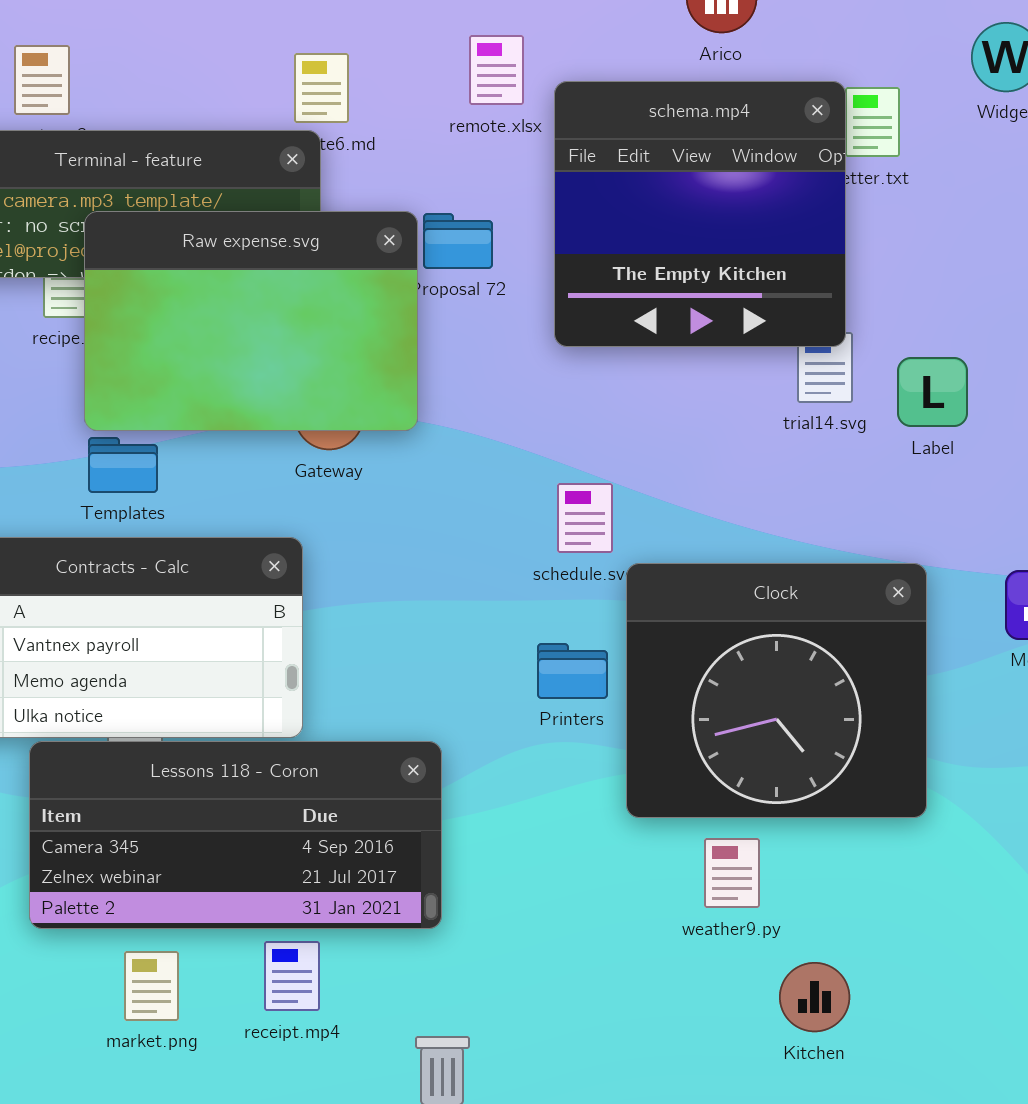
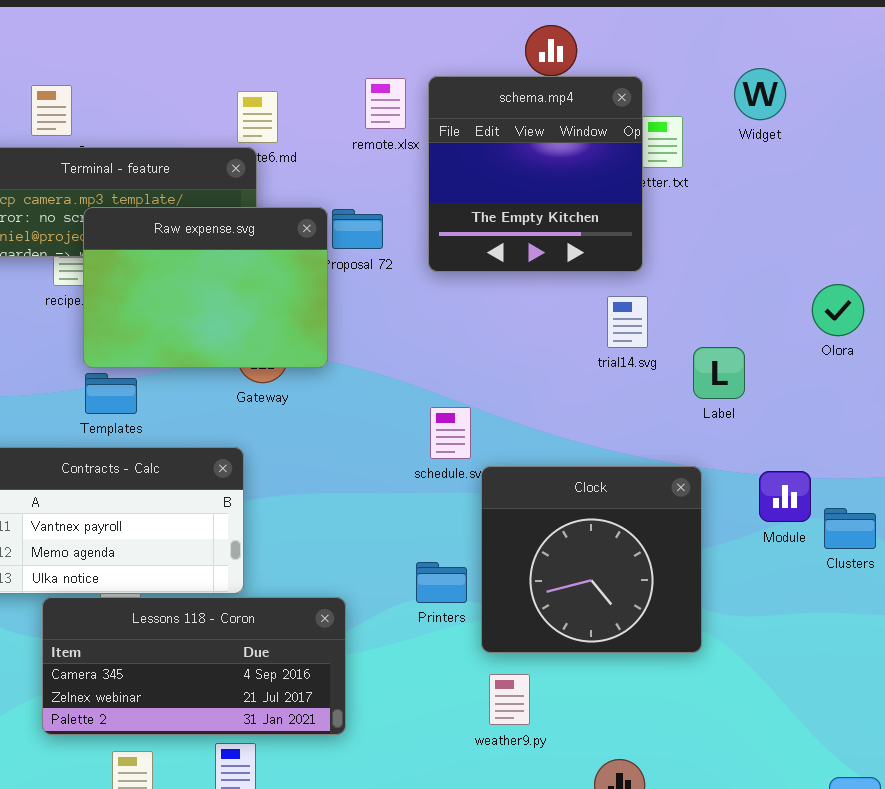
schema.mp4: [554,81,846,347] -> [428,76,643,272], moved
Label: [897,357,968,427] -> [693,347,745,399], moved
Printers: [537,643,608,699] -> [416,562,467,603], moved
weather9.py: [704,838,760,908] -> [489,674,530,725], moved

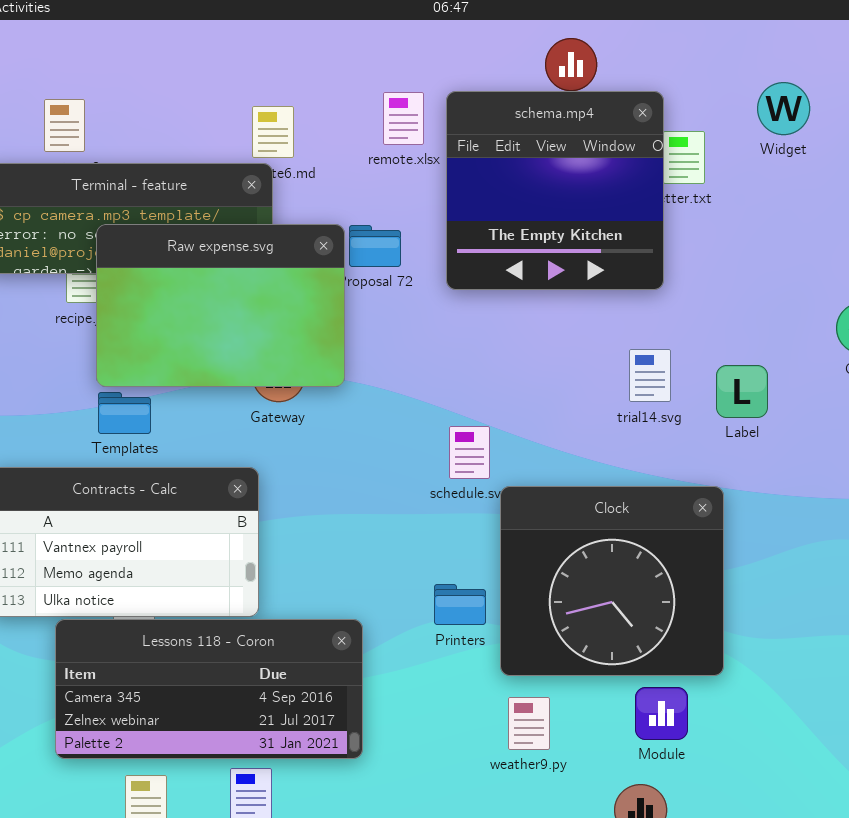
trial14.svg: [607,296,648,348] -> [629,349,671,402], moved
Module: [759,471,811,522] -> [635,687,688,740], moved

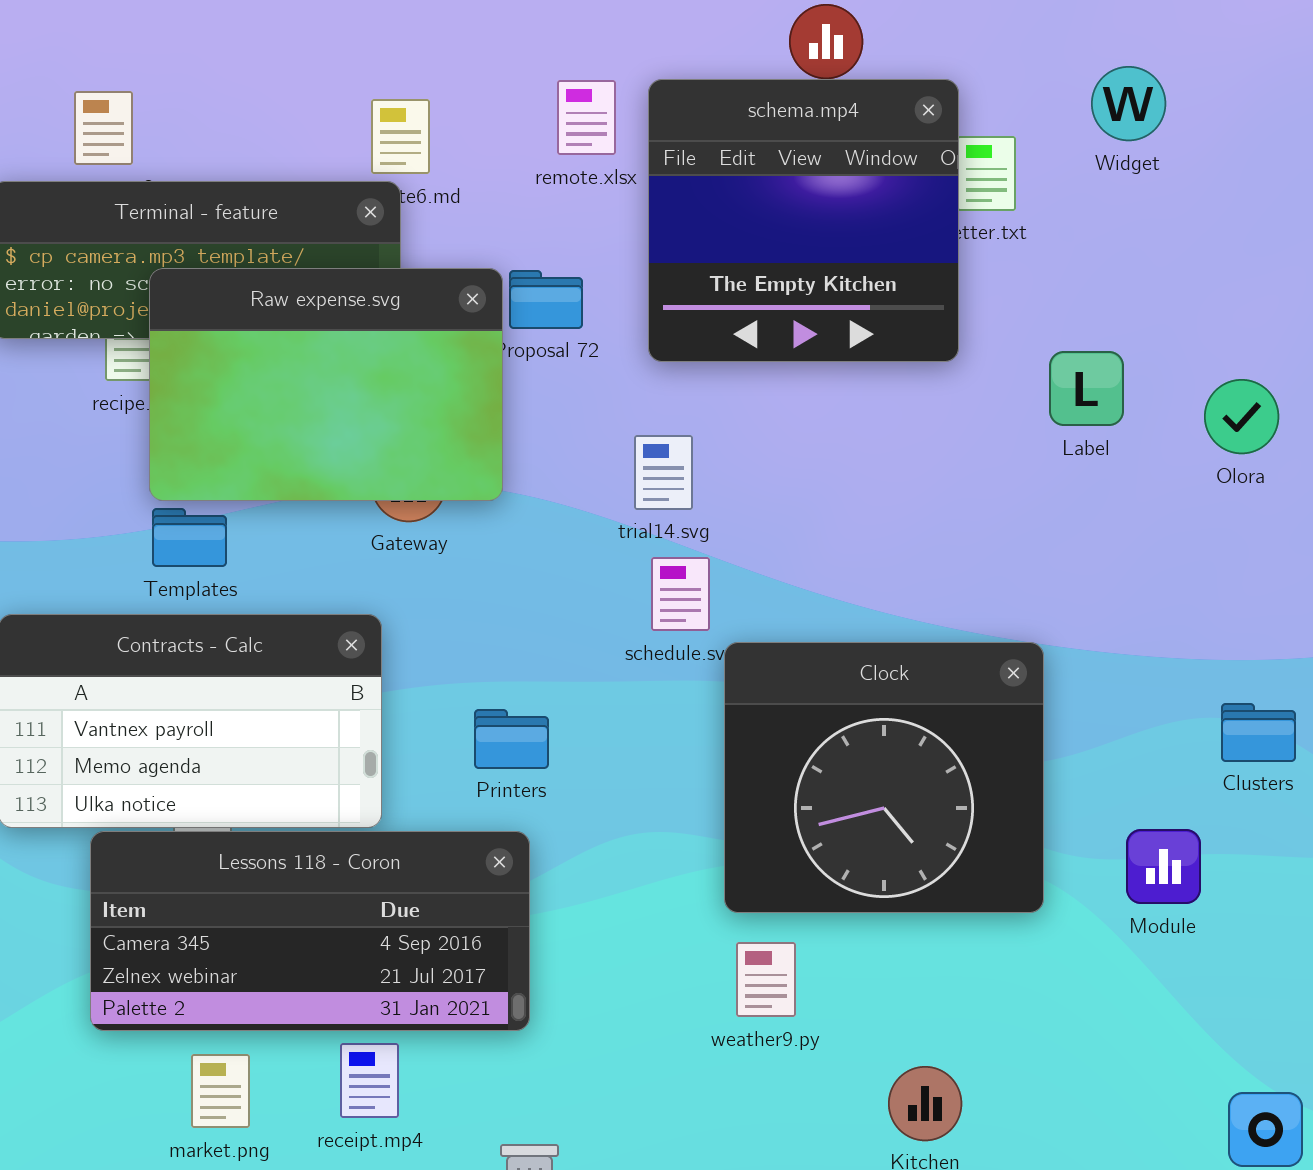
trial14.svg: [629,349,671,402] -> [634,435,693,510], moved
Label: [716,365,768,418] -> [1049,351,1124,426], moved
Printers: [434,584,486,625] -> [474,709,549,769], moved
Module: [635,687,688,740] -> [1126,829,1201,904], moved

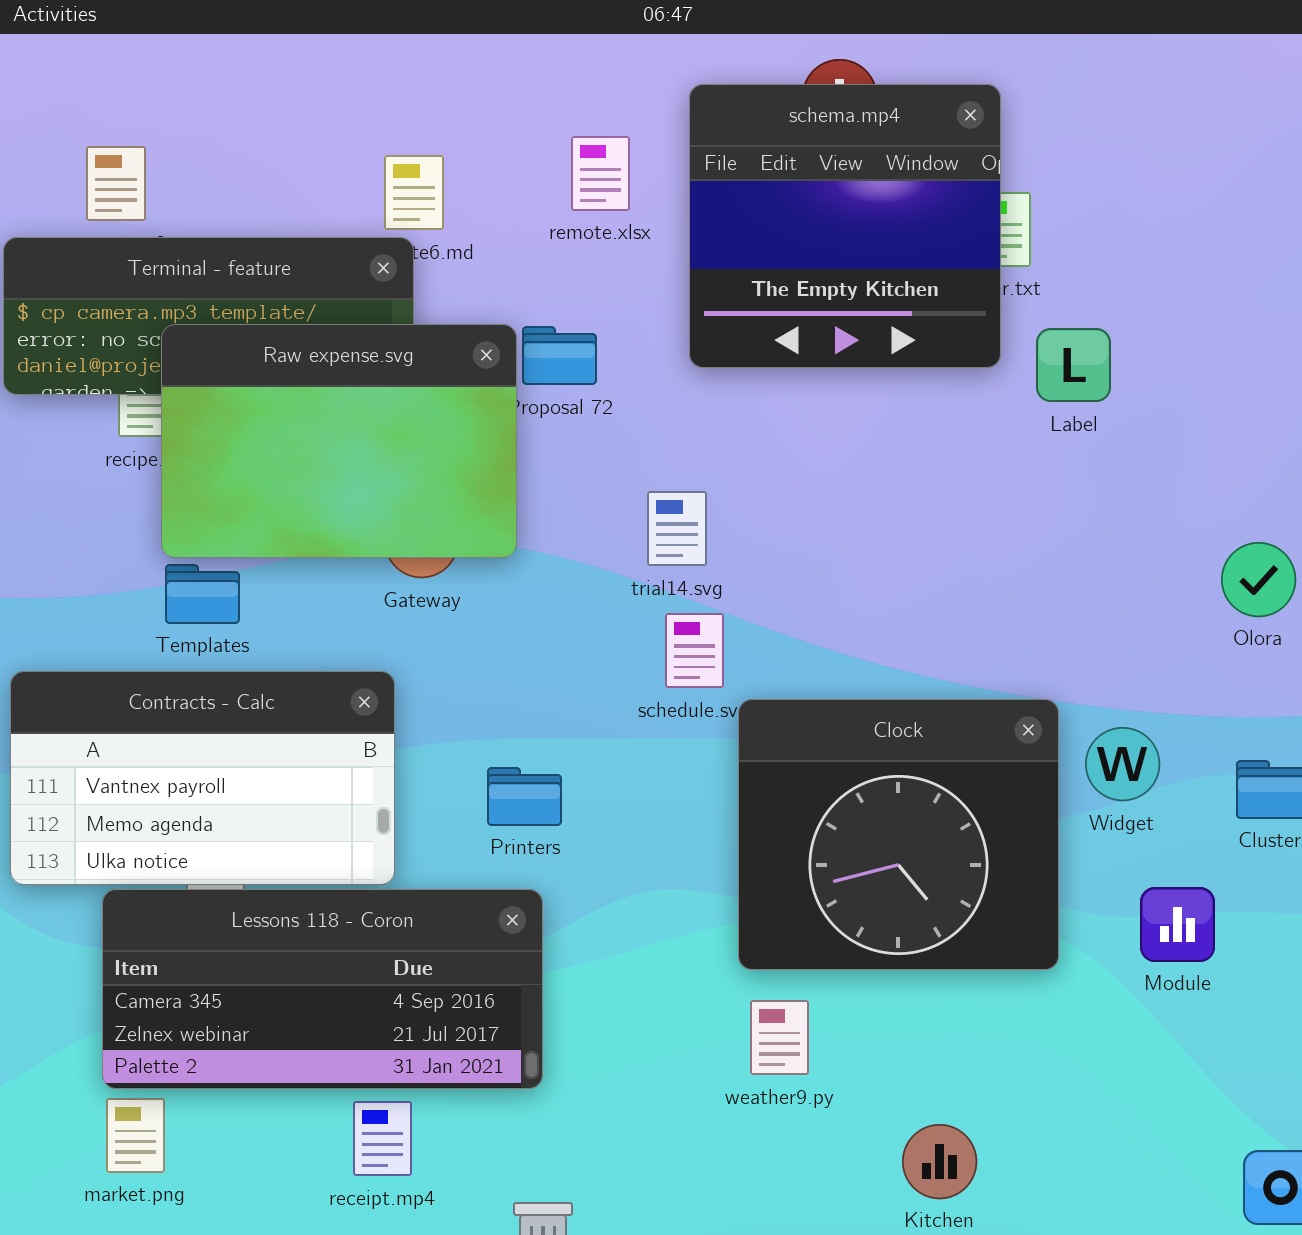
Widget: [1091,66,1166,141] -> [1085,727,1160,801], moved
schema.mp4: [648,79,959,362] -> [689,84,1001,368], moved
Label: [1049,351,1124,426] -> [1036,328,1111,402], moved
Olora: [1204,379,1279,454] -> [1221,542,1296,617], moved
market.png: [191,1054,250,1128] -> [106,1098,165,1173], moved

